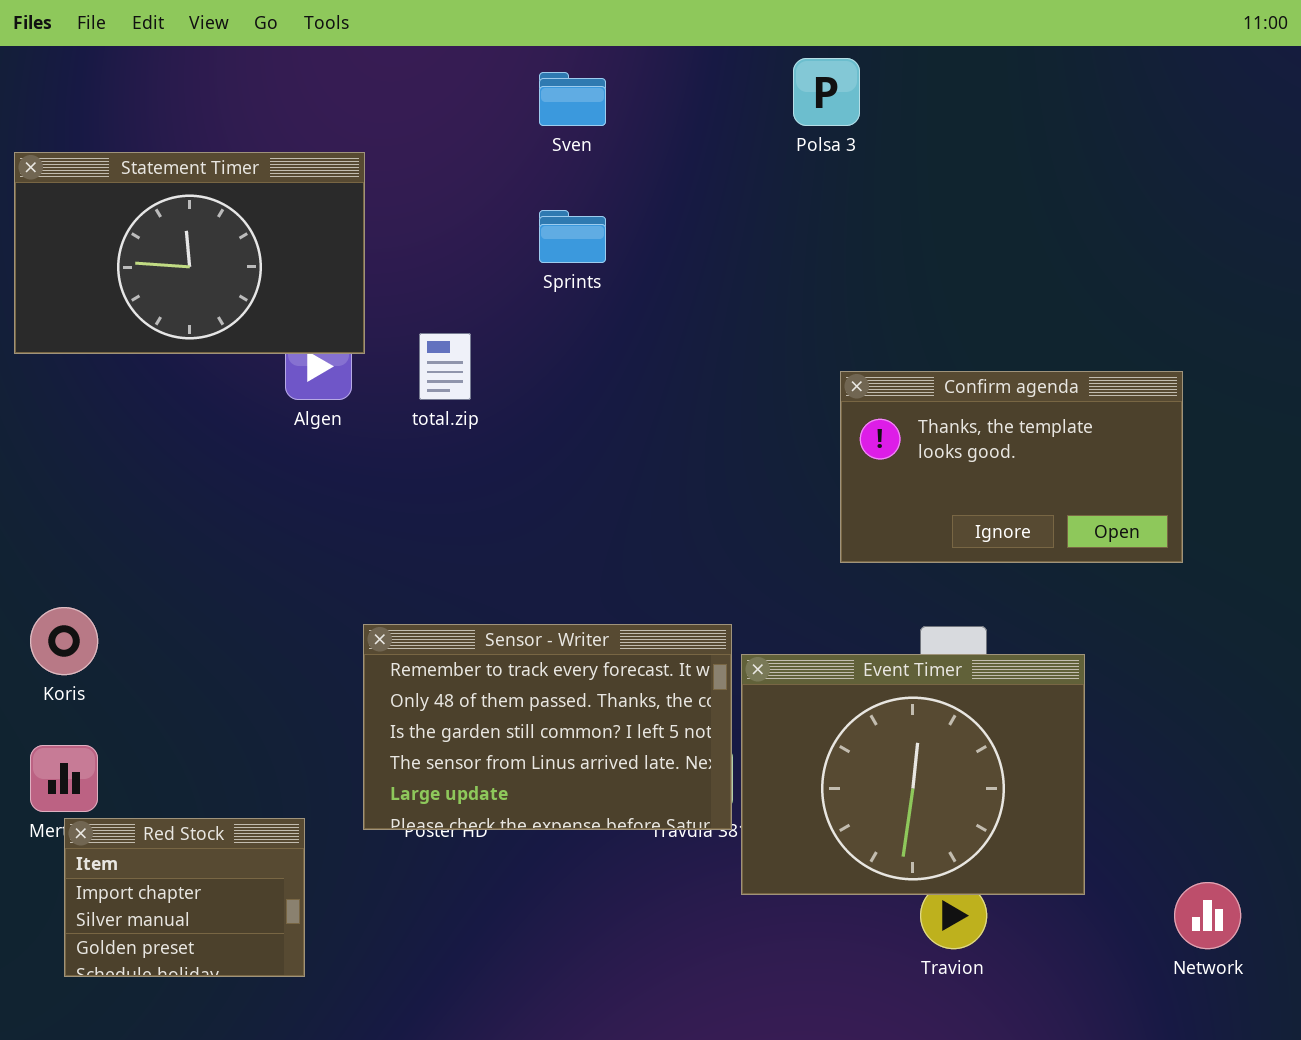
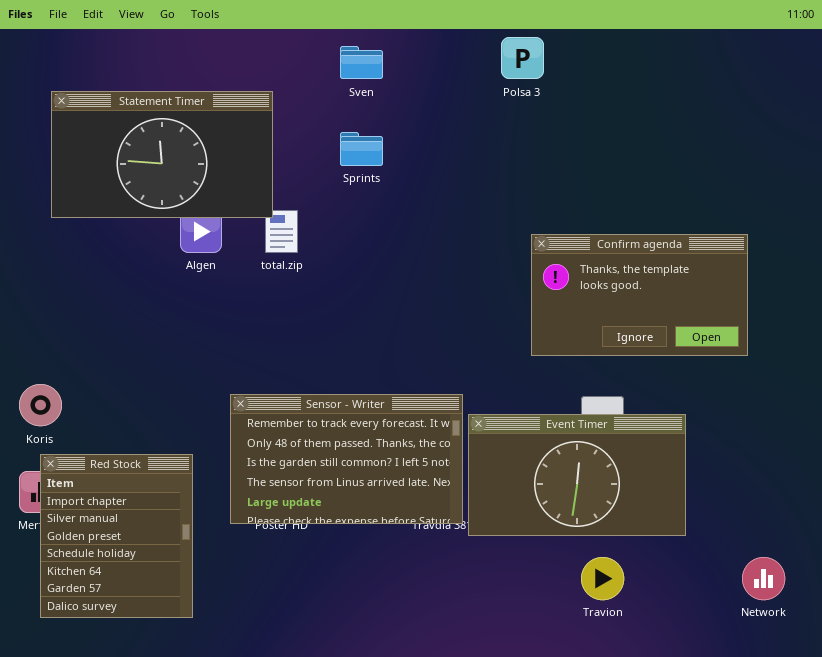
Statement Timer: [14,152,365,354] -> [51,91,273,218], moved
Event Timer: [741,654,1085,895] -> [468,414,686,536], resized
Red Stock: [64,818,305,977] -> [40,454,193,618], resized

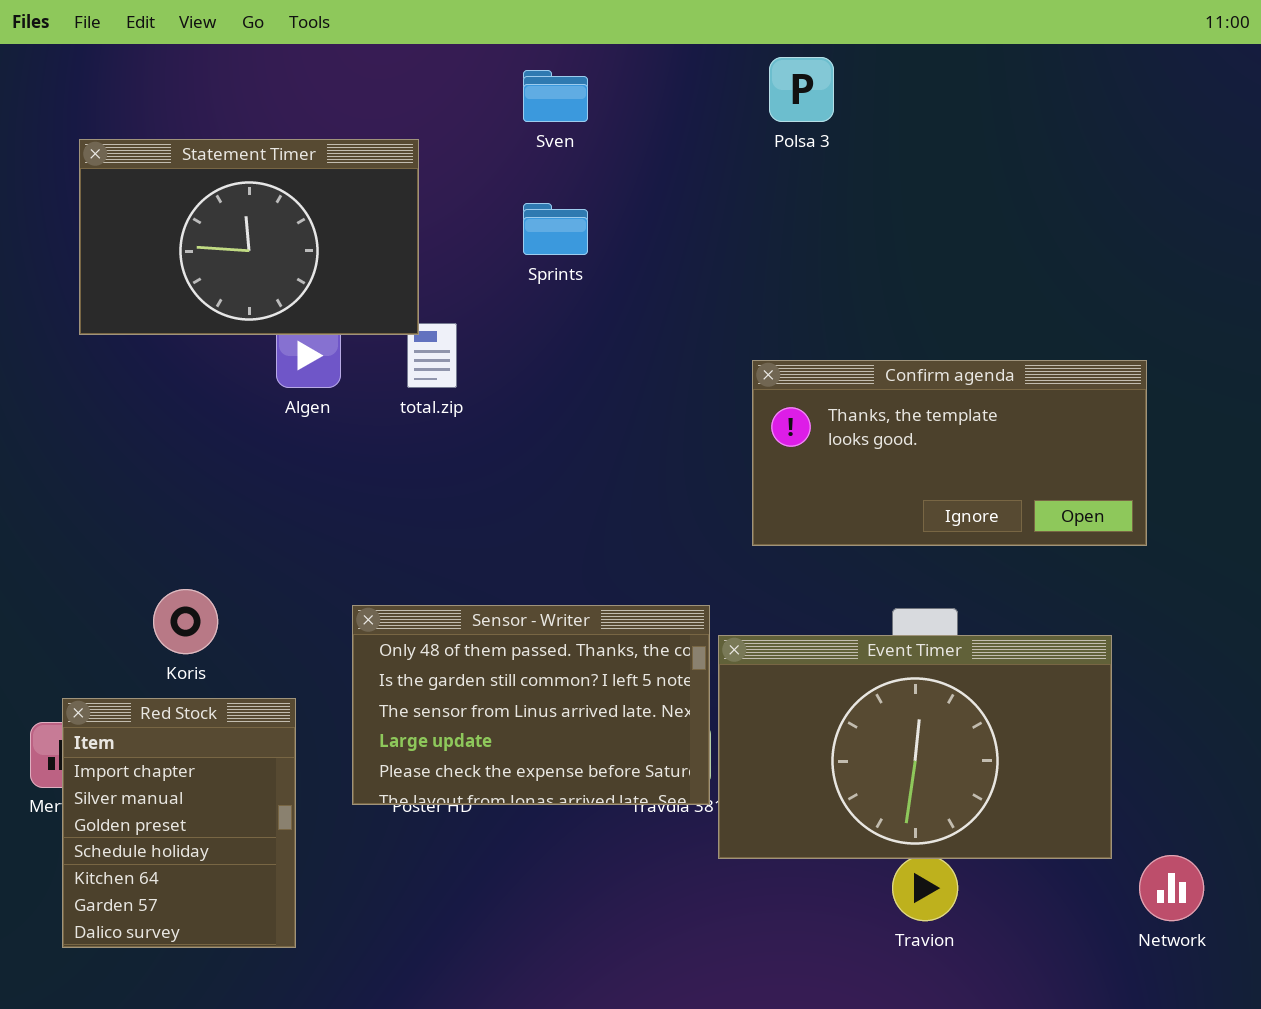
Confirm agenda: [531,234,748,356] -> [752,360,1147,546], resized
Koris: [19,384,62,426] -> [153,589,218,654], moved
Sensor - Writer: [230,394,463,524] -> [352,605,710,805], scrolled down 1 row
Event Timer: [468,414,686,536] -> [718,635,1112,859], resized

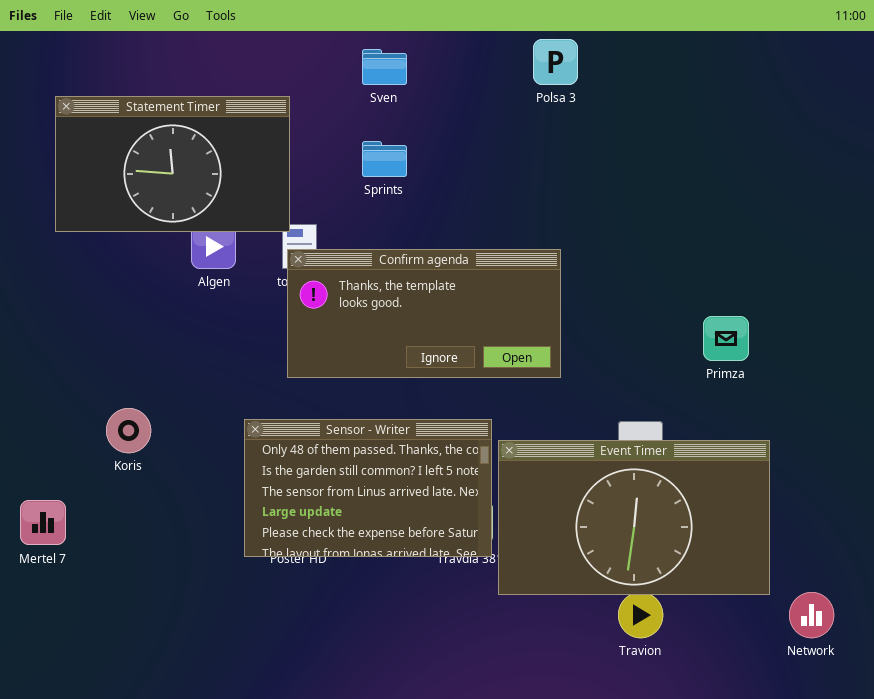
Confirm agenda: [752,360,1147,546] -> [287,249,561,378], moved
Red Stock: [62,698,296,948] -> none, closed

